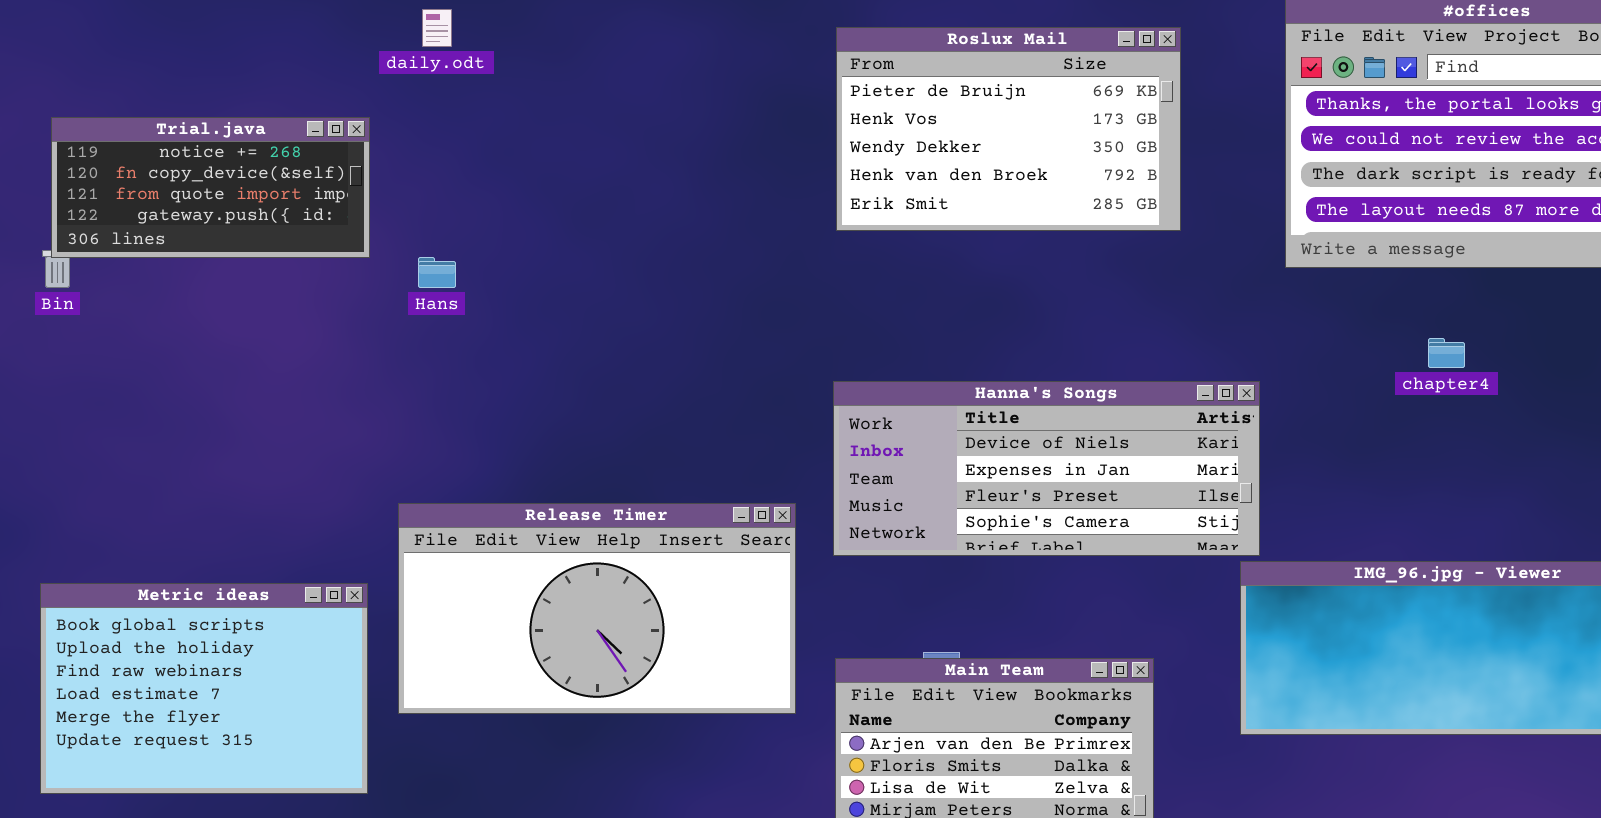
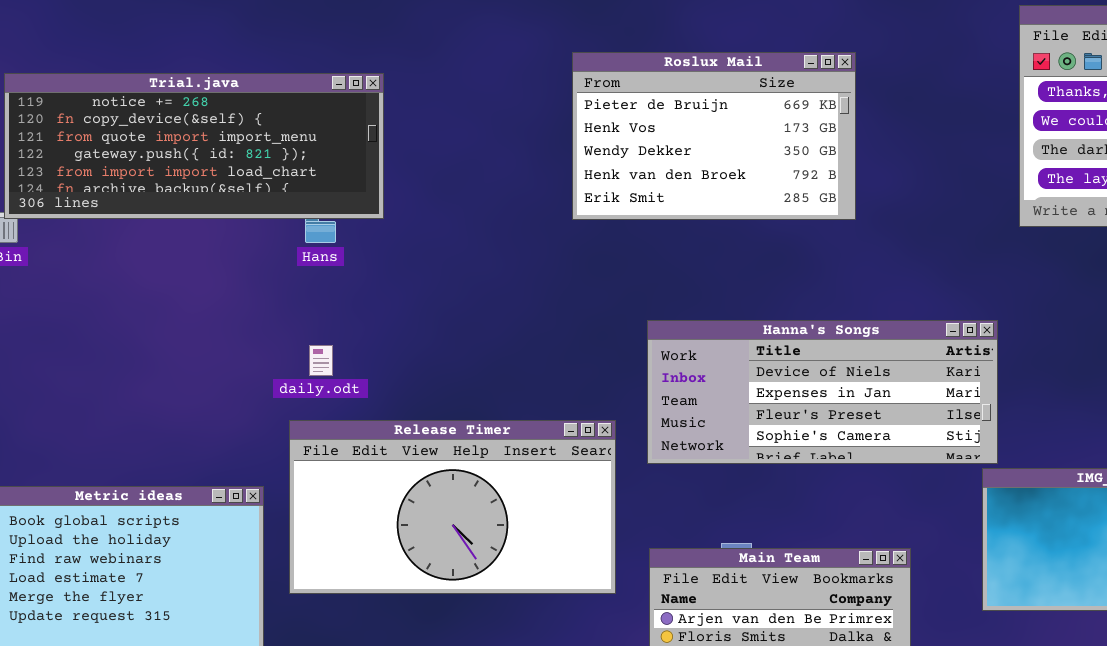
daily.odt: [422,9,452,47] -> [309,345,333,376], moved
Roslux Mail: [836,27,1181,231] -> [572,52,856,220], moved
Trial.java: [51,117,370,258] -> [4,73,384,219], resized

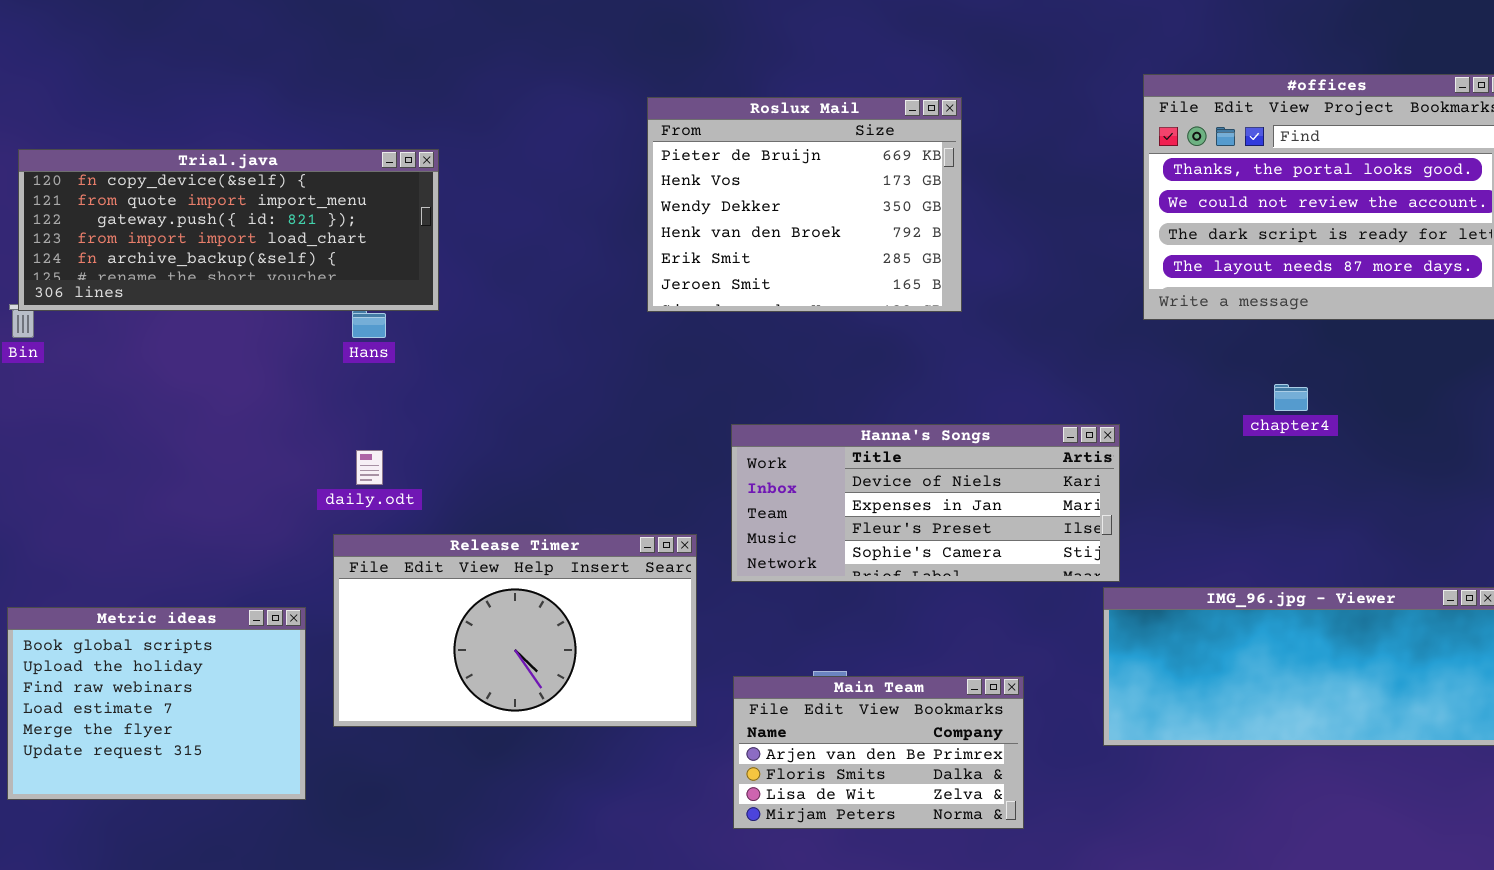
Roslux Mail: [572,52,856,220] -> [647,97,962,312], resized
Trial.java: [4,73,384,219] -> [18,149,439,311], scrolled down 1 row

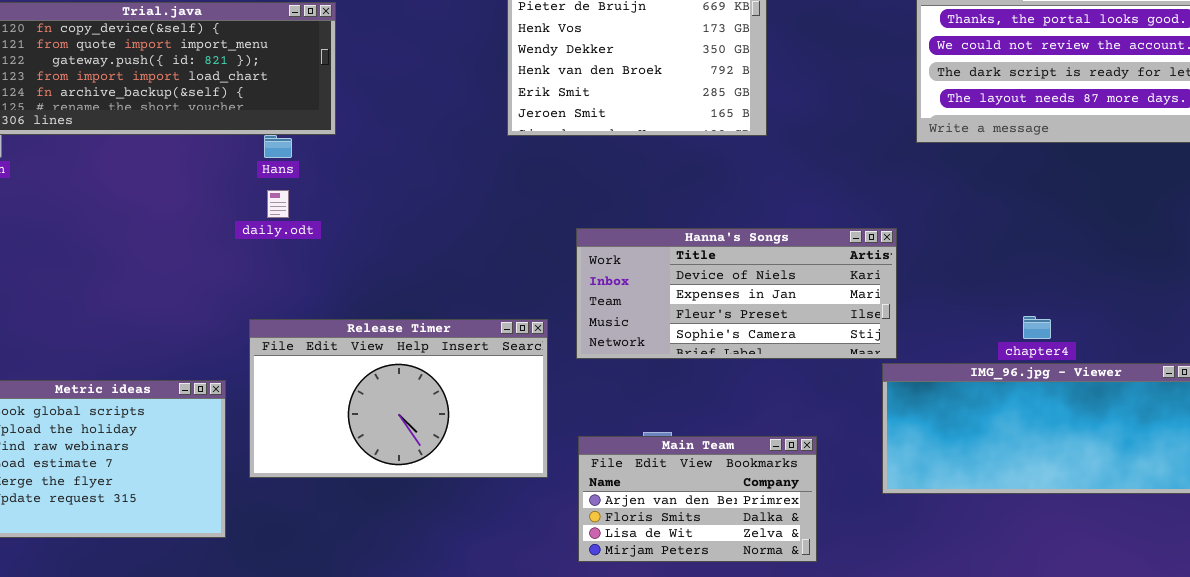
chapter4: [1274,384,1308,411] -> [1023,316,1051,339], moved
daily.odt: [356,450,383,485] -> [267,190,289,218], moved

